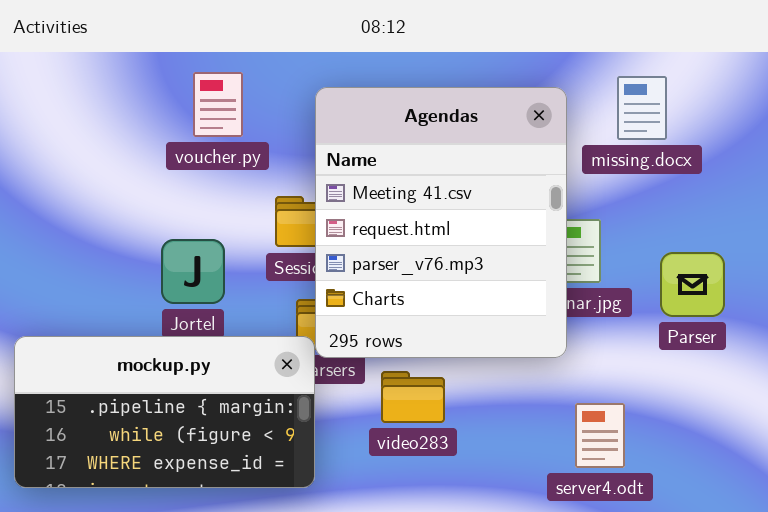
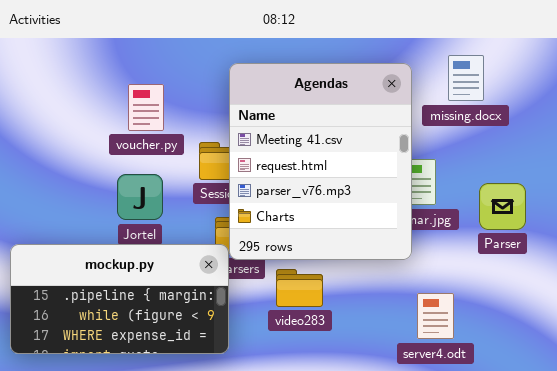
voucher.py: [193,72,243,137] -> [128,84,164,131], moved

